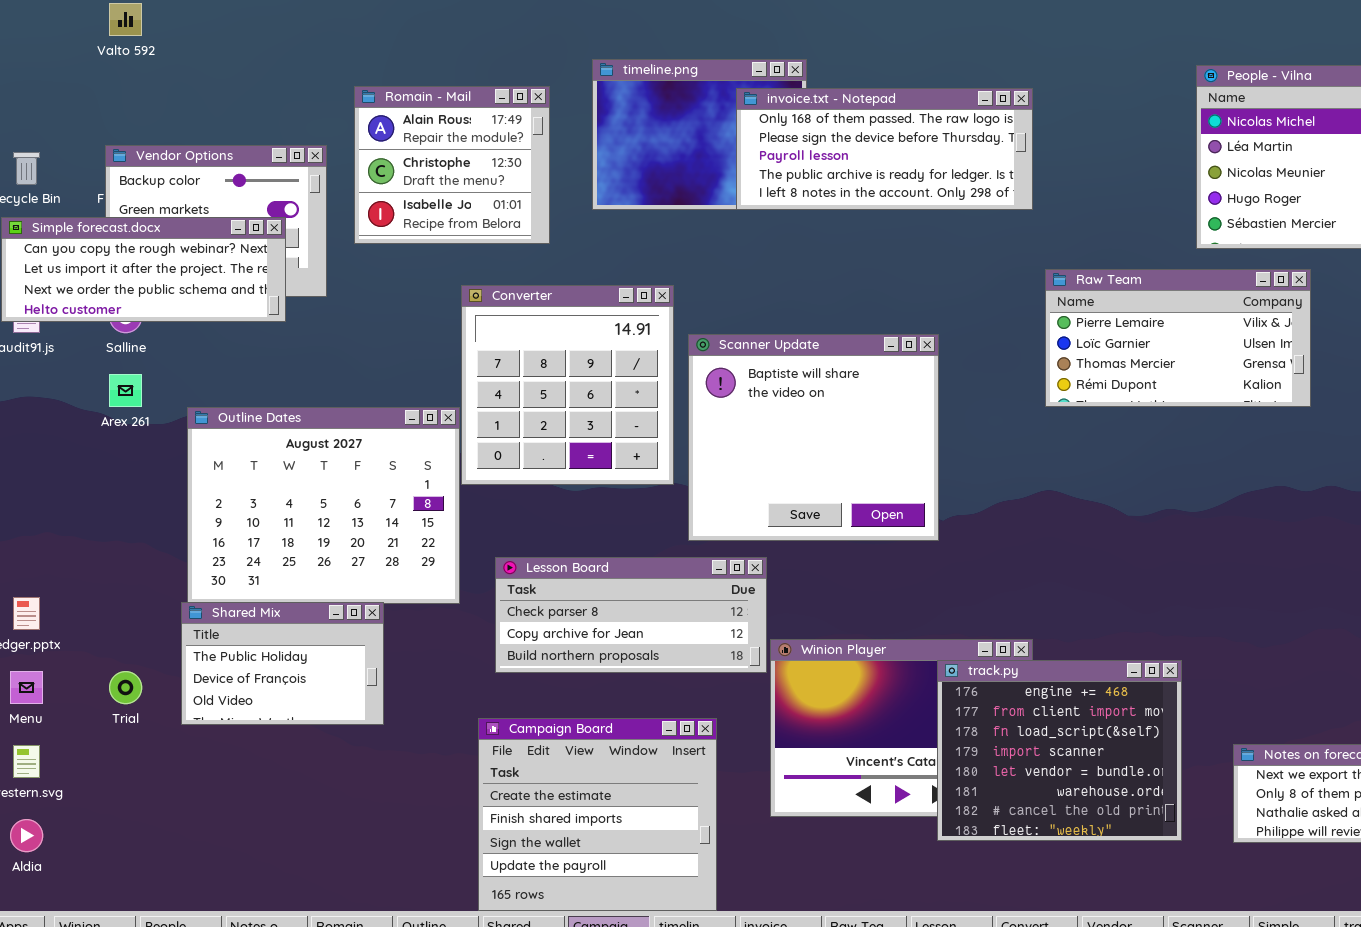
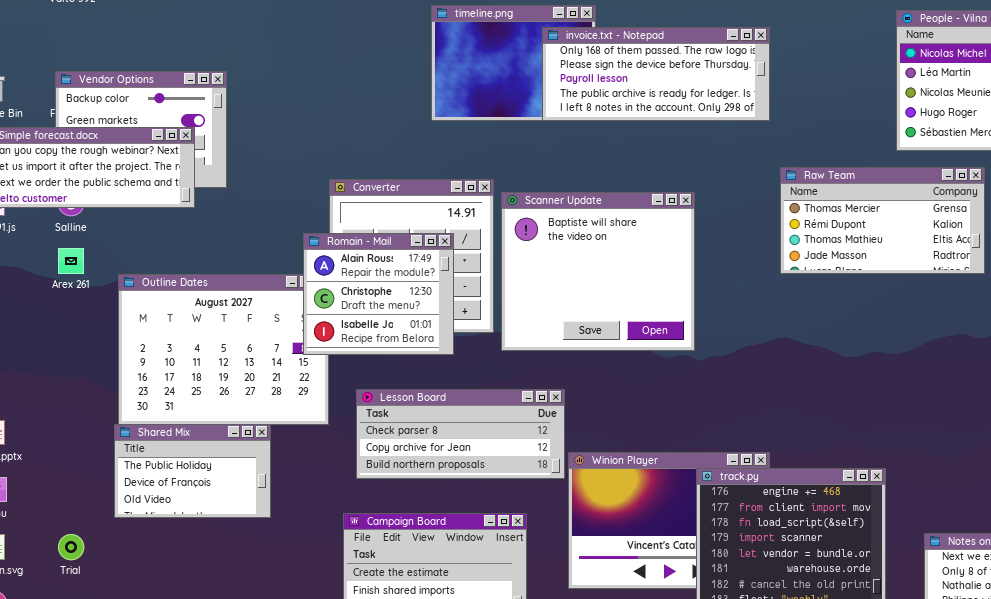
Romain - Mail: [354,86,550,244] -> [303,233,454,355], moved
Raw Team: [1045,269,1311,407] -> [780,167,985,274], scrolled down 2 rows
Scanner Update: [688,334,939,541] -> [501,192,695,351], moved
Trial: [109,671,142,704] -> [58,534,84,560], moved

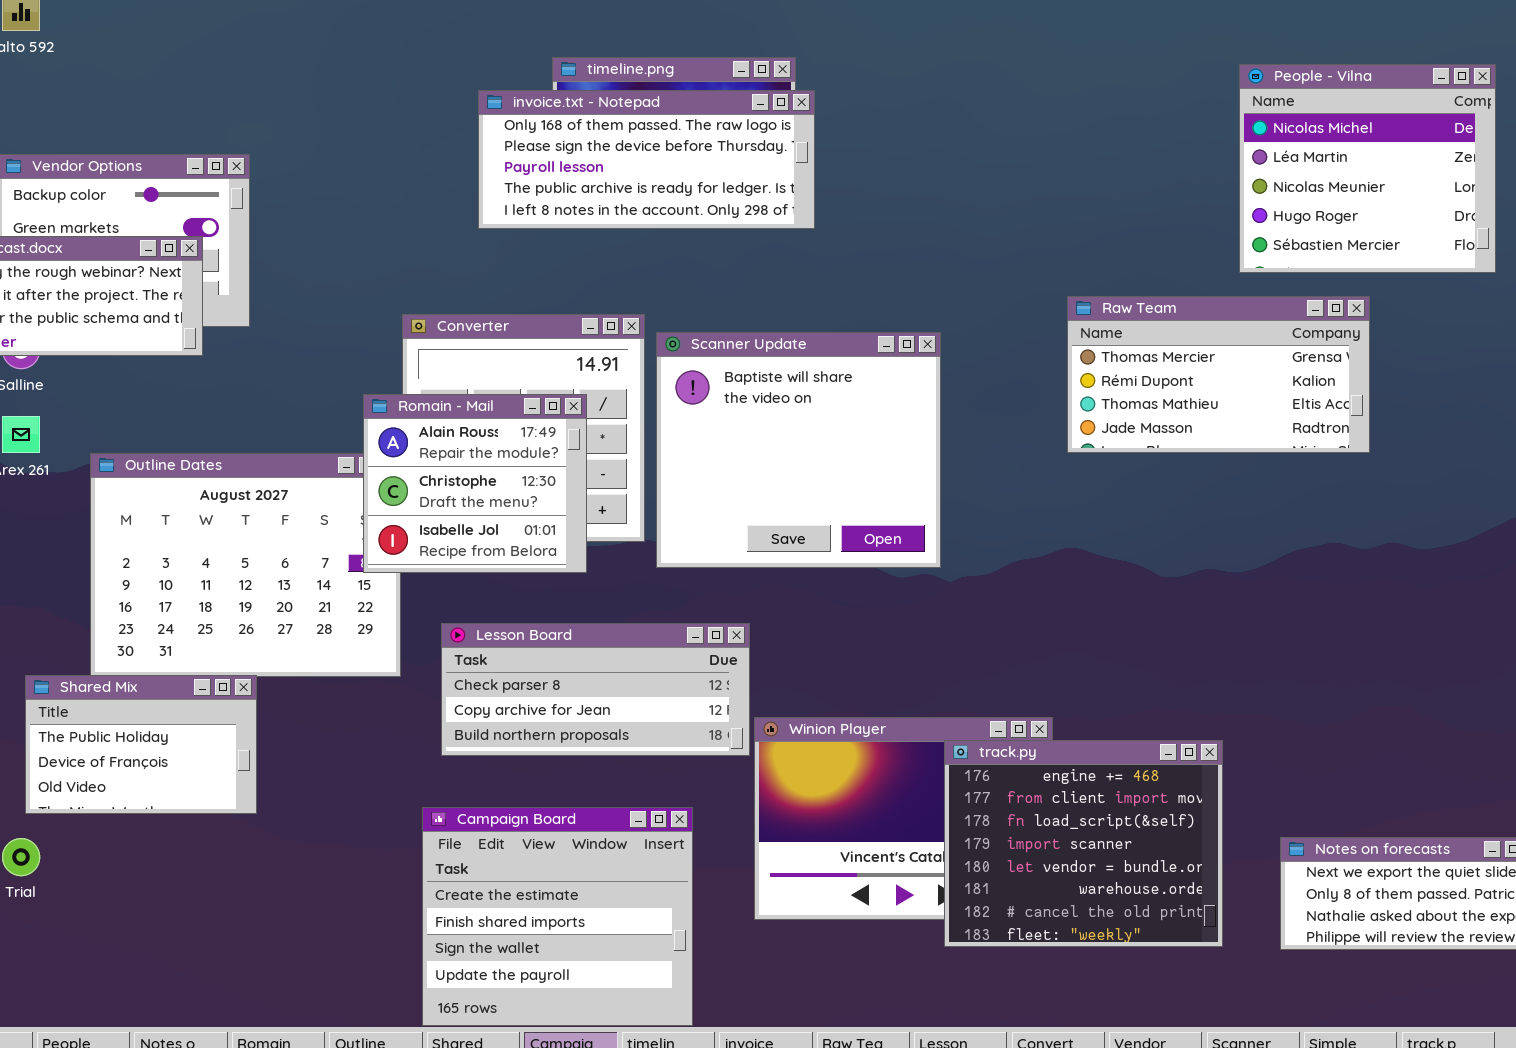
invoice.txt - Notepad: [542,27,770,121] -> [478,90,815,229], moved
Shared Mix: [114,424,271,518] -> [25,675,257,814], moved

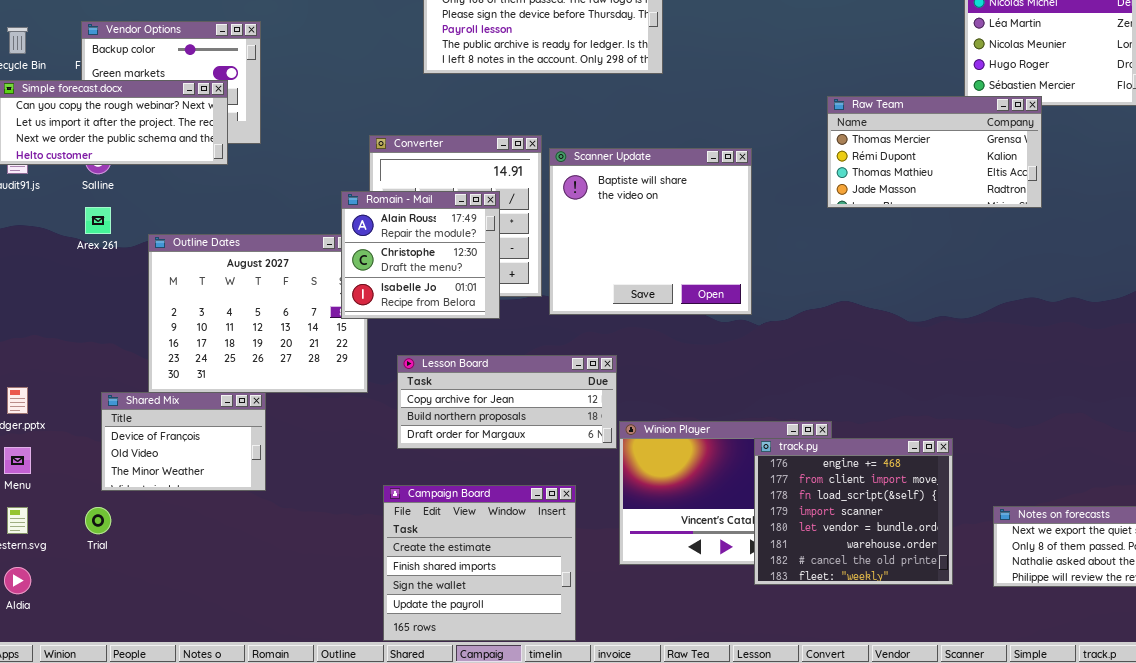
Raw Team: [1067,296,1370,453] -> [827,96,1042,208], moved
Lesson Board: [441,623,750,756] -> [397,355,617,449], scrolled down 1 row
Shared Mix: [25,675,257,814] -> [101,392,266,491], scrolled down 1 row

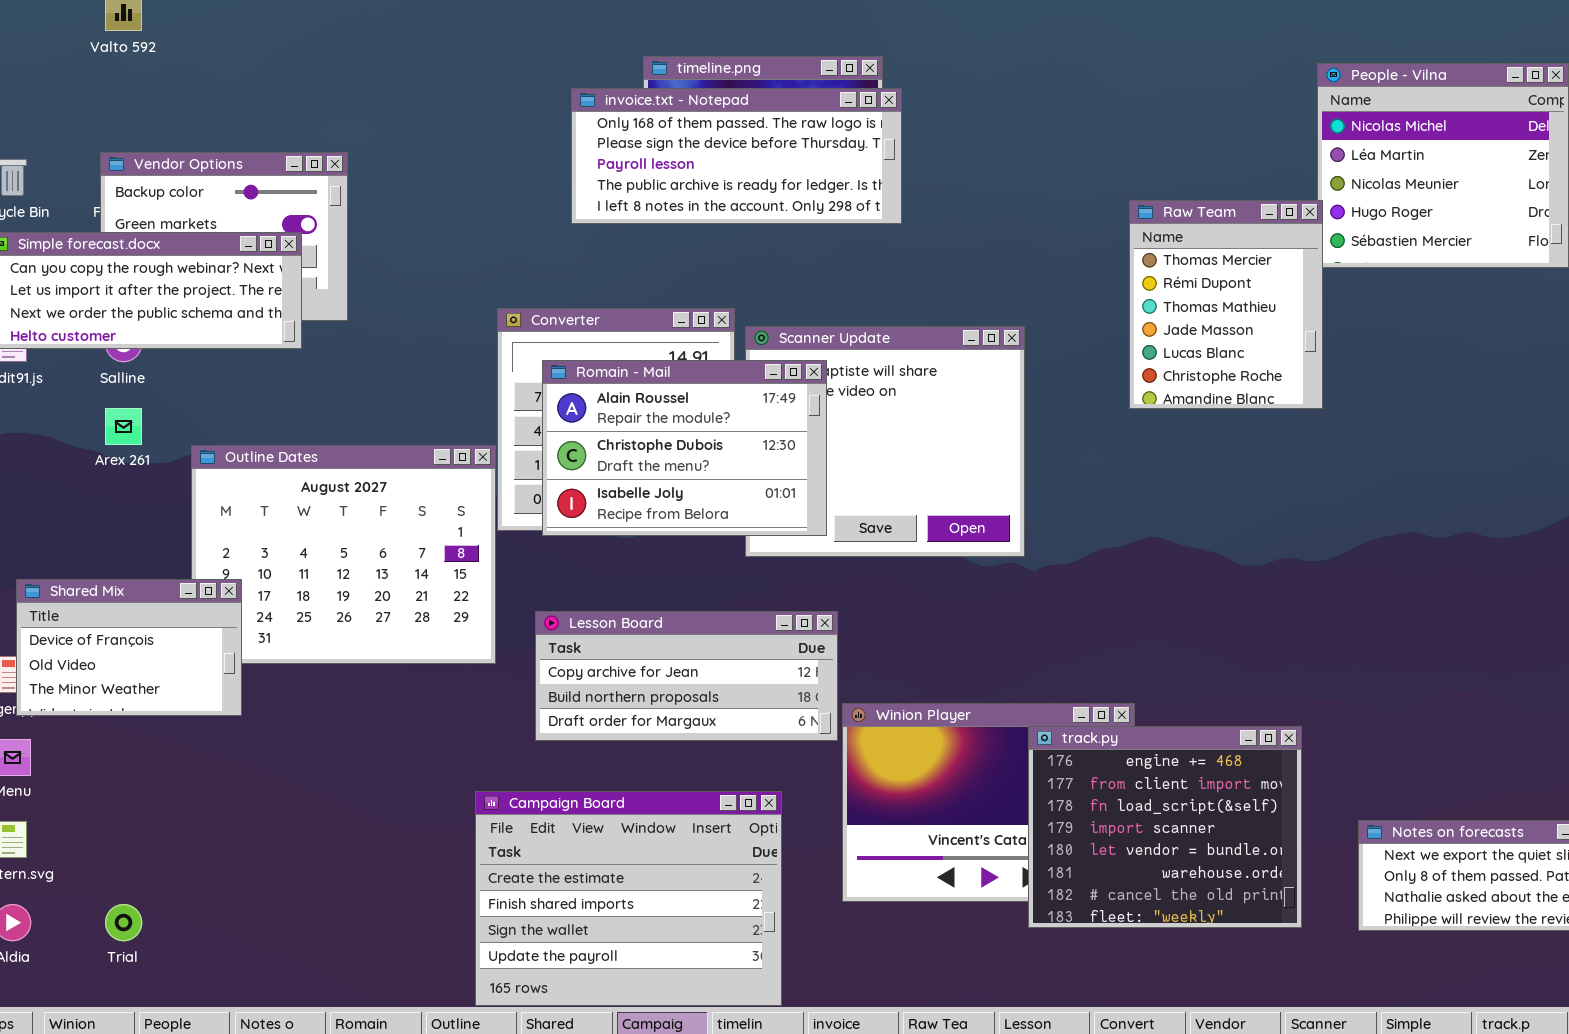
Raw Team: [827,96,1042,208] -> [1129,200,1323,409], resized
Romain - Mail: [341,191,500,319] -> [542,360,827,536], moved, resized
Shared Mix: [101,392,266,491] -> [16,579,242,716], moved
Campaign Board: [383,485,576,641] -> [475,791,782,1006], resized
Trial: [85,507,111,534] -> [105,904,142,941], moved

